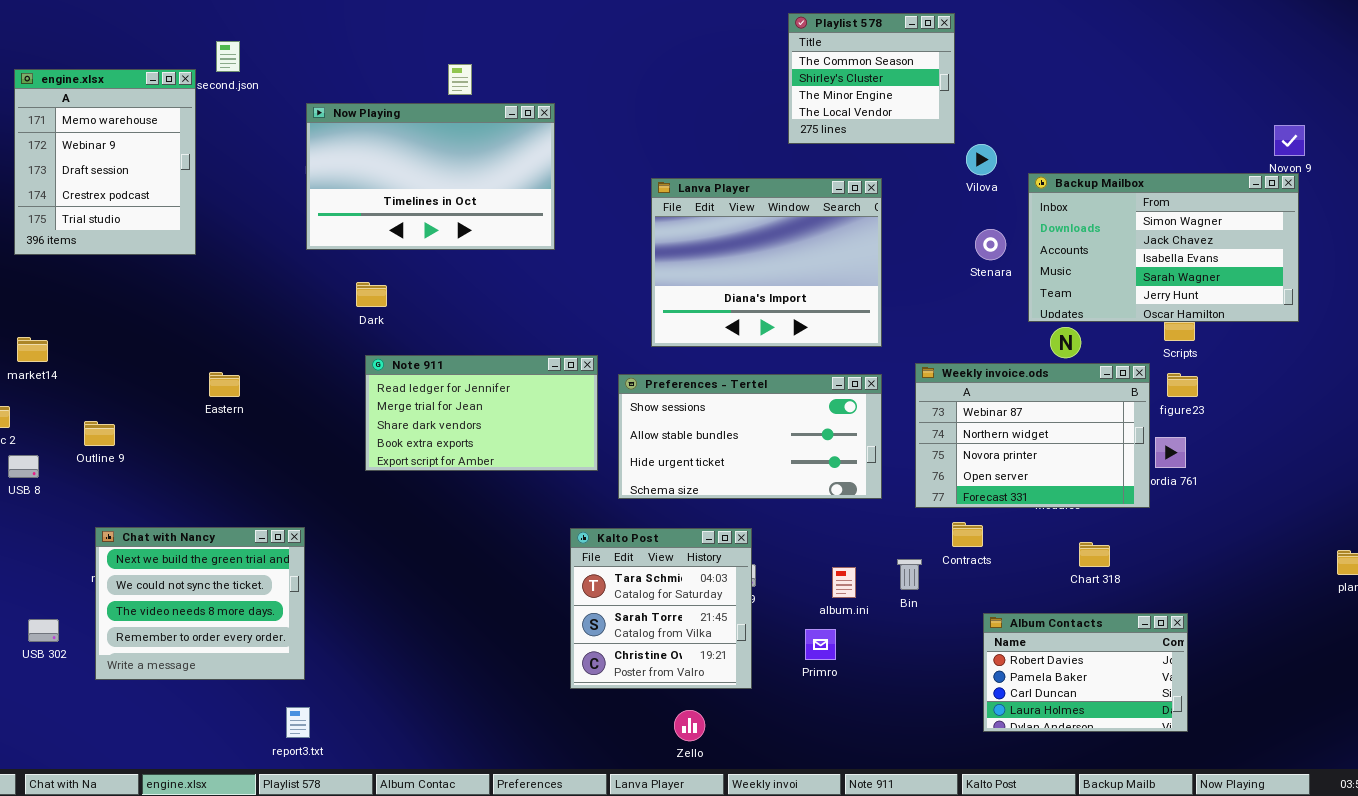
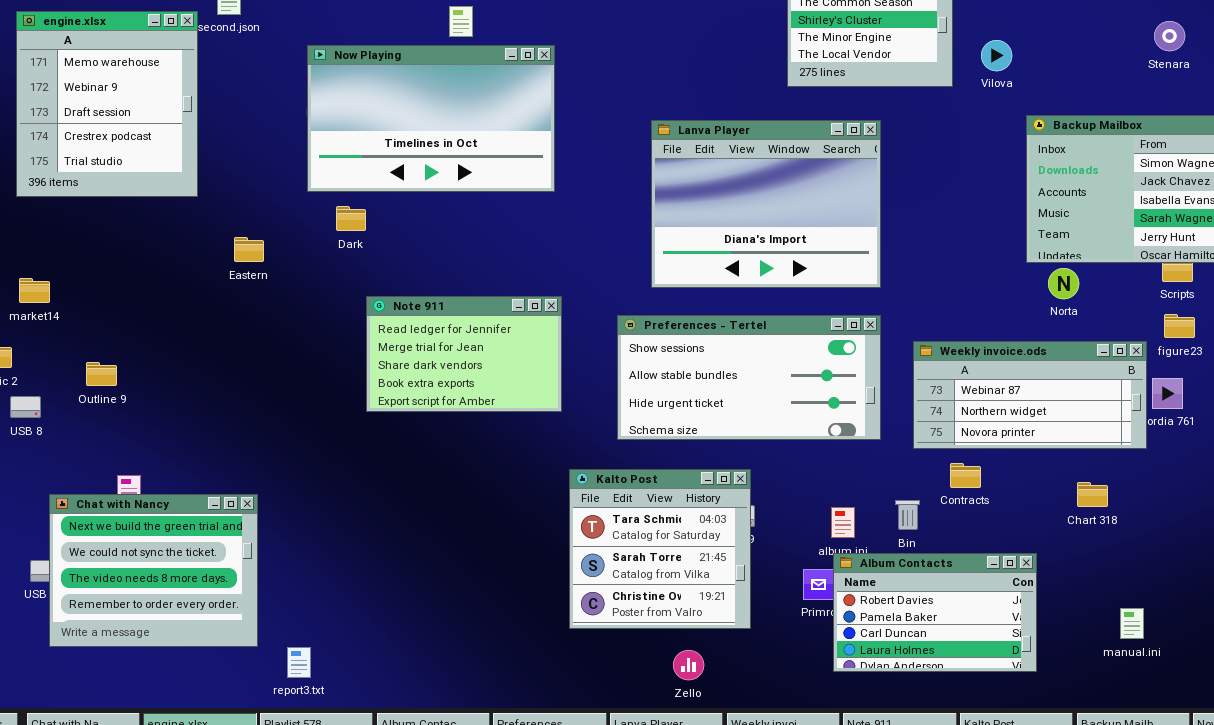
Vilova: [966,144,997,175] -> [981,40,1012,71], moved
Stenara: [975,229,1006,260] -> [1154,21,1185,51], moved
Dark: [356,282,387,307] -> [336,206,366,231], moved
Note 911: [365,355,598,471] -> [366,296,562,412], resized
Weekly invoice.ods: [915,363,1150,508] -> [913,341,1147,449], resized
Eastern: [209,372,240,397] -> [234,237,264,262], moved
Chat with Nancy: [95,527,305,680] -> [49,494,258,647], moved
Album Contacts: [983,613,1188,732] -> [833,553,1037,672], moved

